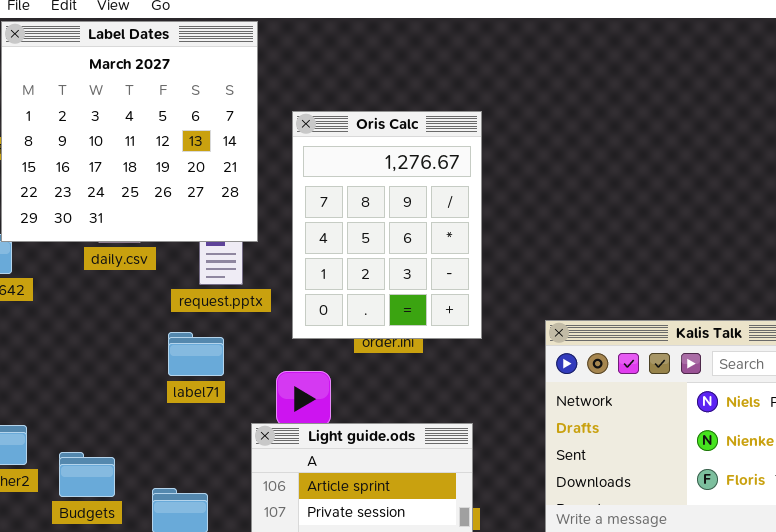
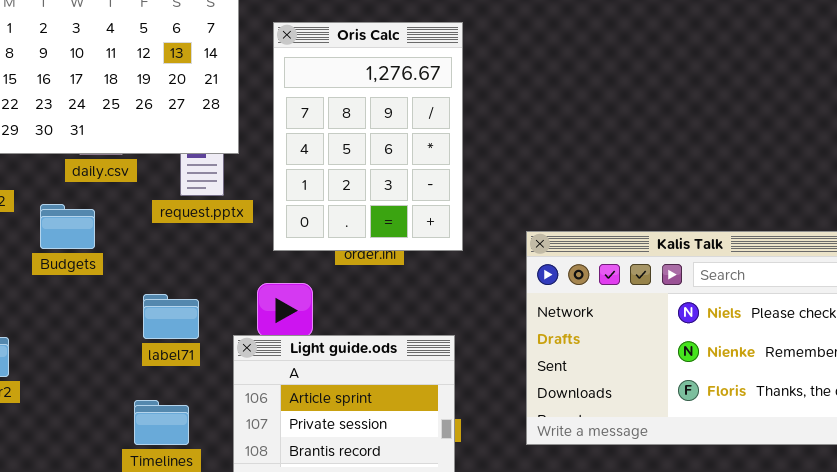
label71: [168,332,224,376] -> [143,294,199,339], moved
Budgets: [59,452,115,497] -> [40,204,95,249], moved

